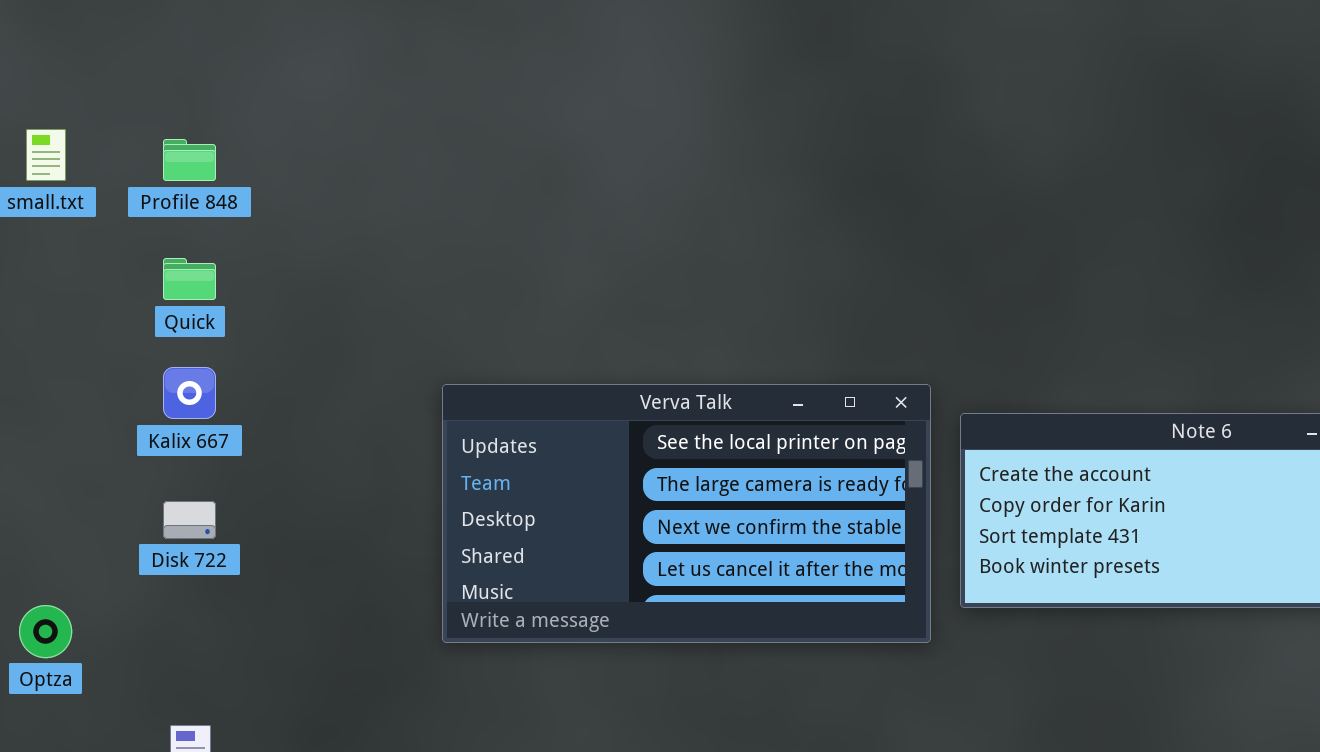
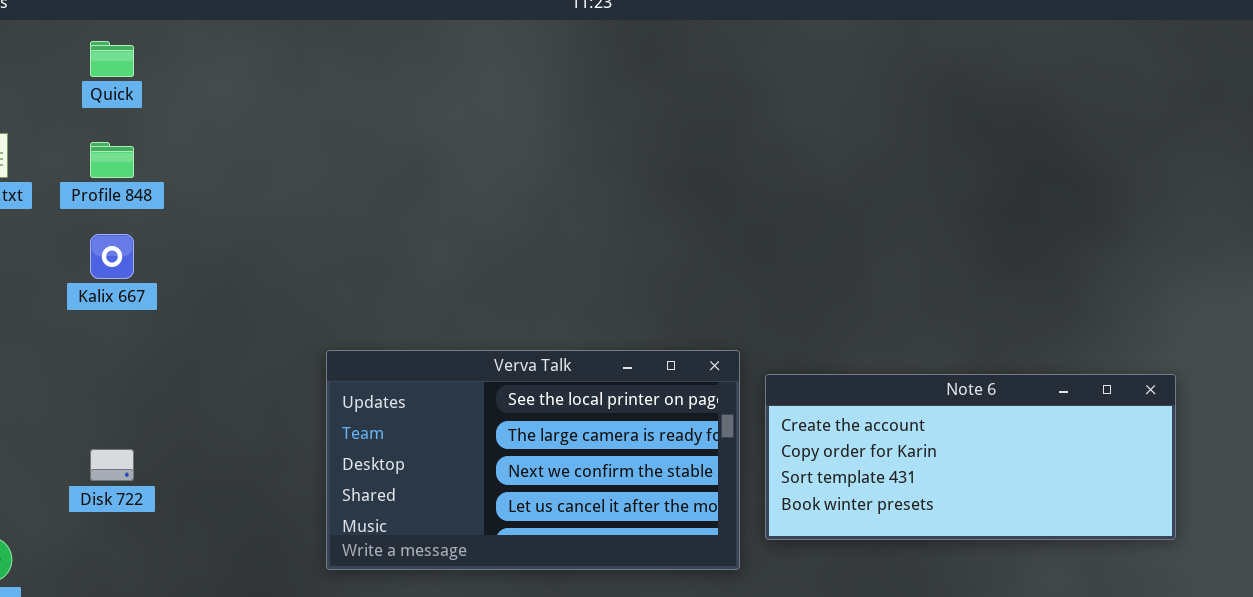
Quick: [163,258,216,300] -> [90,41,134,77], moved
Kalix 667: [163,367,216,419] -> [90,234,134,279], moved

